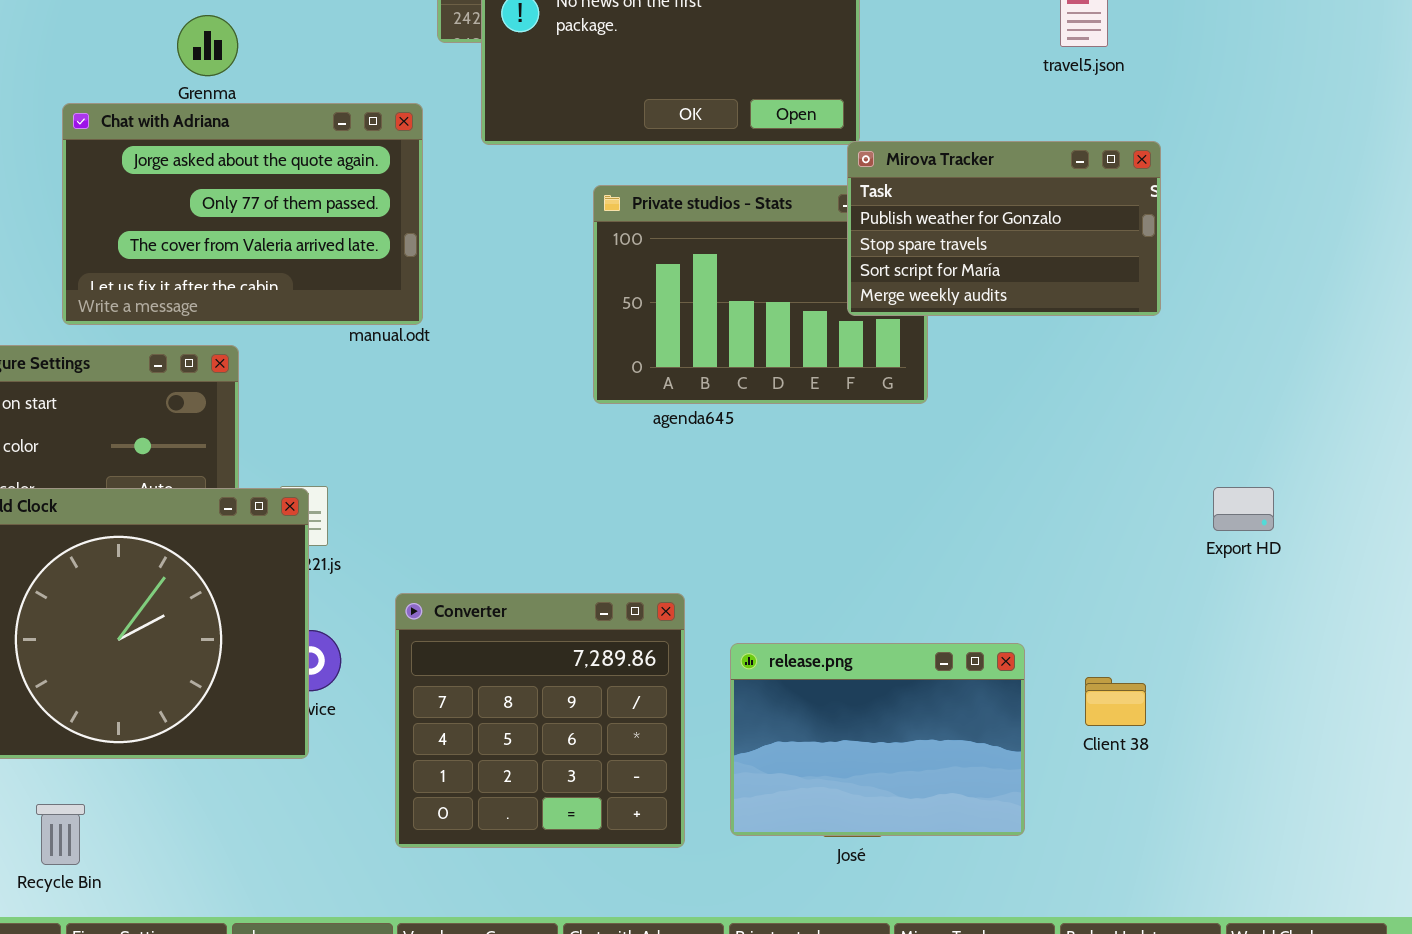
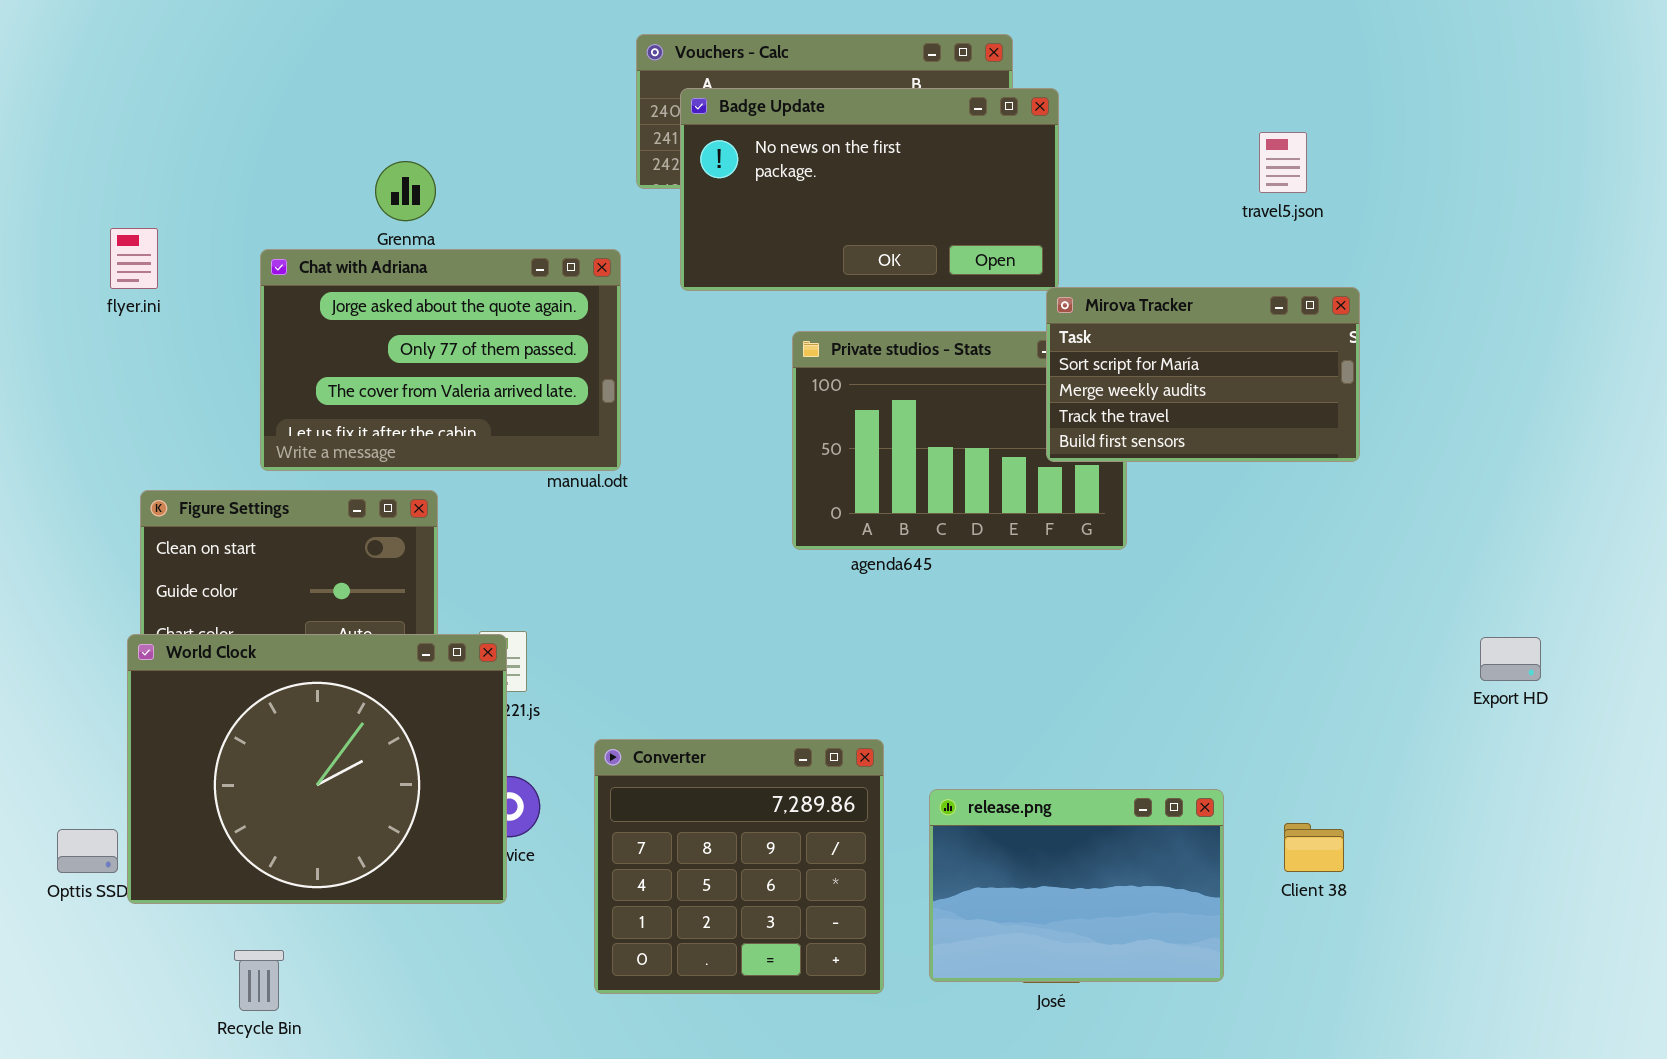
Mirova Tracker: [847,141,1161,316] -> [1046,287,1360,462], scrolled down 2 rows
Export HD: [1213,487,1274,531] -> [1480,637,1541,681], moved

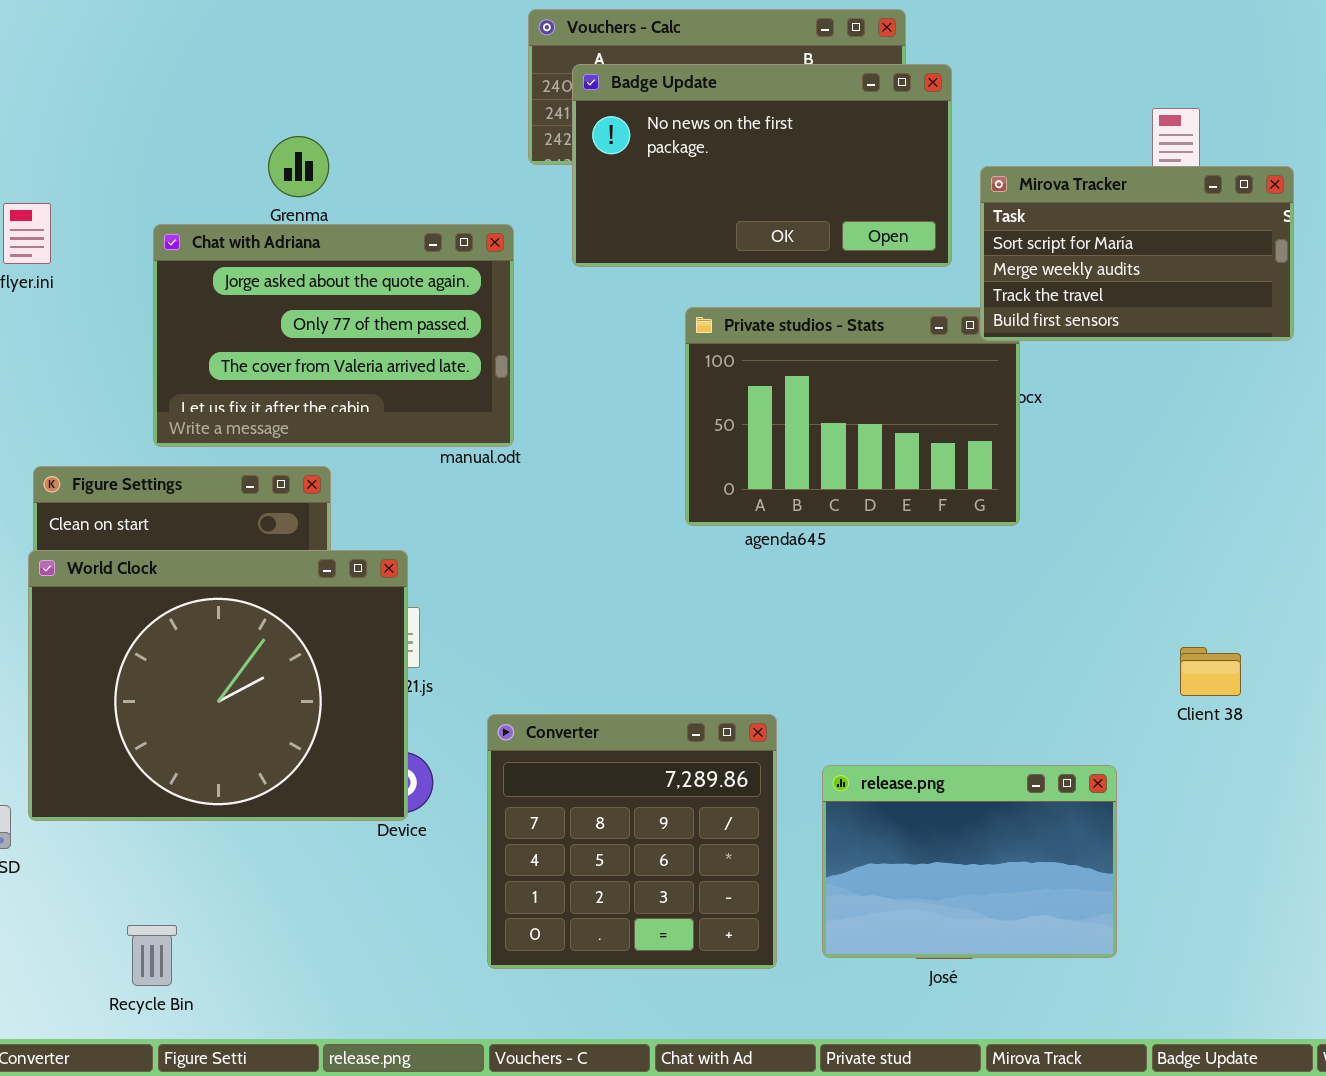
Mirova Tracker: [1046,287,1360,462] -> [980,166,1294,341], moved
World Clock: [127,634,507,904] -> [28,550,408,821], moved
Client 38: [1284,823,1344,872] -> [1180,647,1241,696], moved

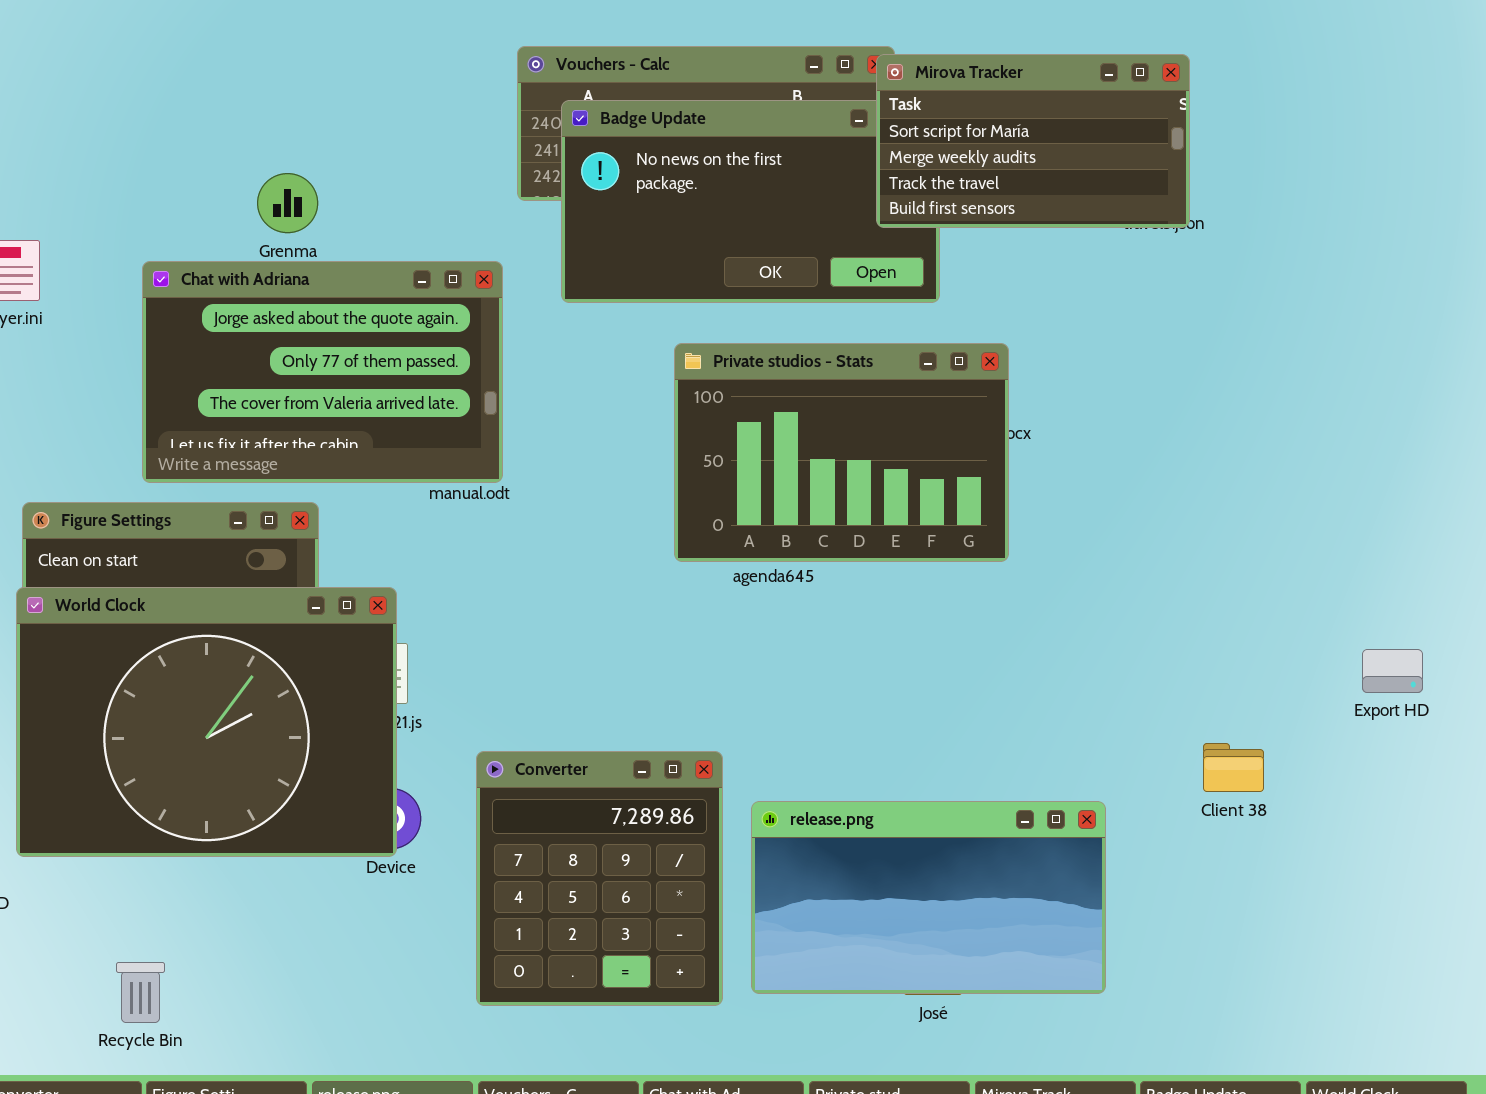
Mirova Tracker: [980,166,1294,341] -> [876,54,1190,228], moved
Client 38: [1180,647,1241,696] -> [1203,743,1264,792], moved
Converter: [487,714,777,969] -> [476,751,723,1006], resized
release.png: [822,765,1117,958] -> [751,801,1106,994], resized

